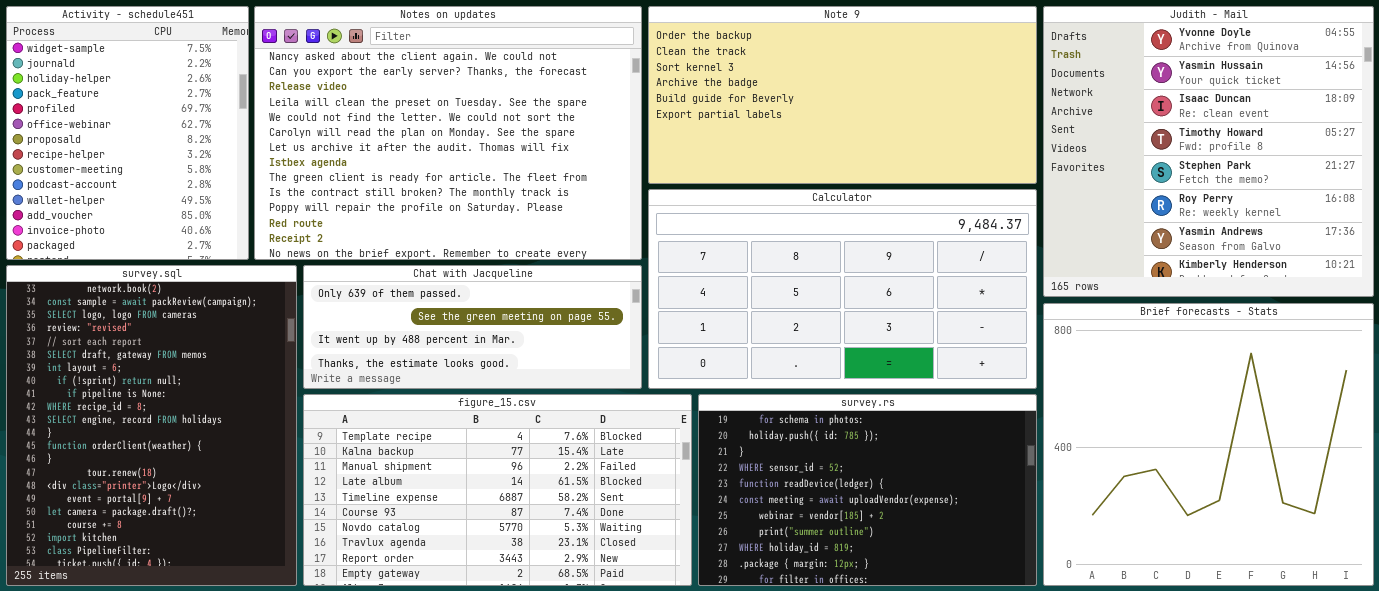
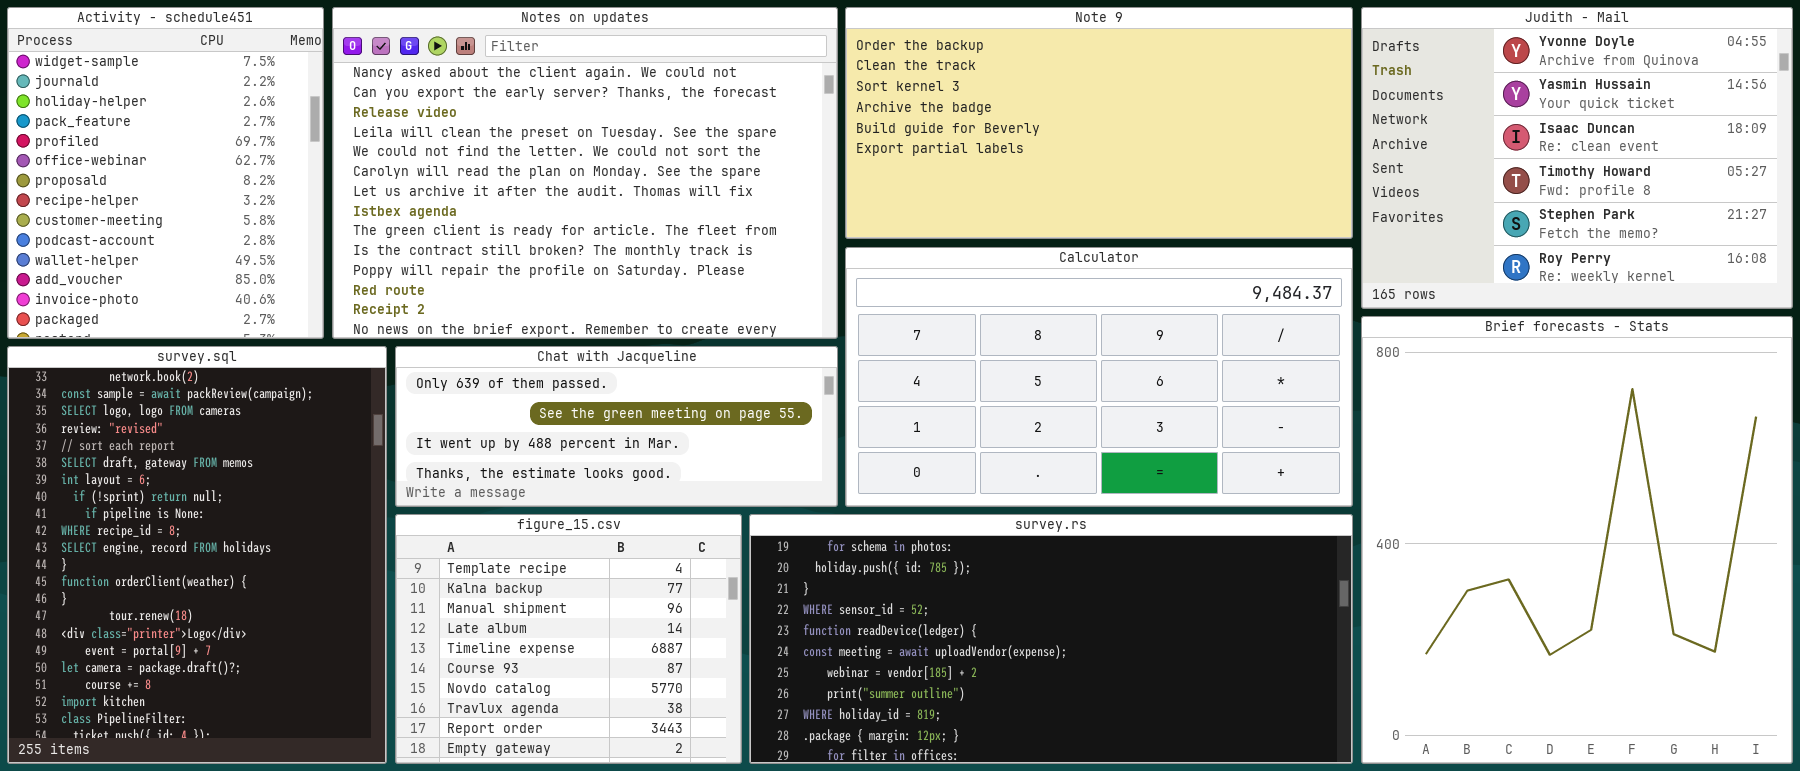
Judith - Mail: [1043,6,1374,297] -> [1361,7,1793,309], resized
Brief forecasts - Stats: [1043,303,1374,586] -> [1361,316,1793,764], resized
figure_15.csv: [303,394,692,586] -> [395,514,742,764], resized
survey.rs: [698,394,1037,586] -> [749,514,1353,764], resized

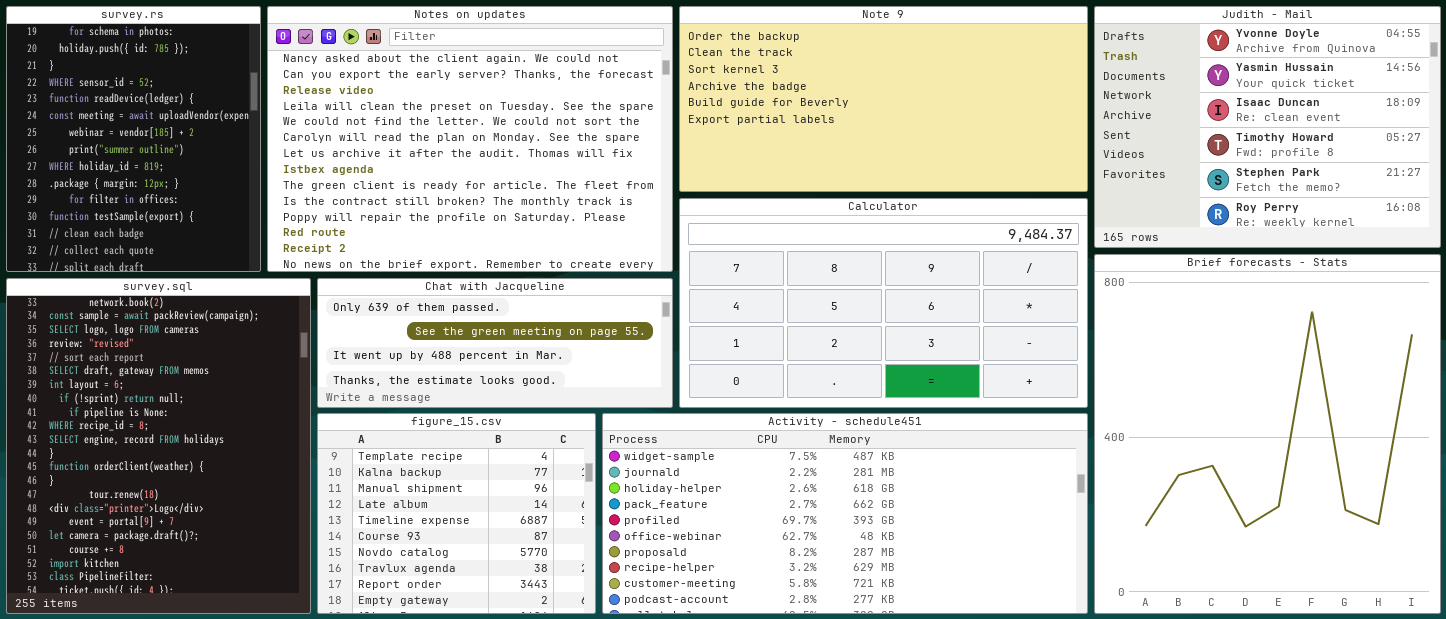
Activity - schedule451: [7,7,324,339] -> [602,413,1088,614], moved, resized
survey.rs: [749,514,1353,764] -> [6,6,261,272], moved, resized

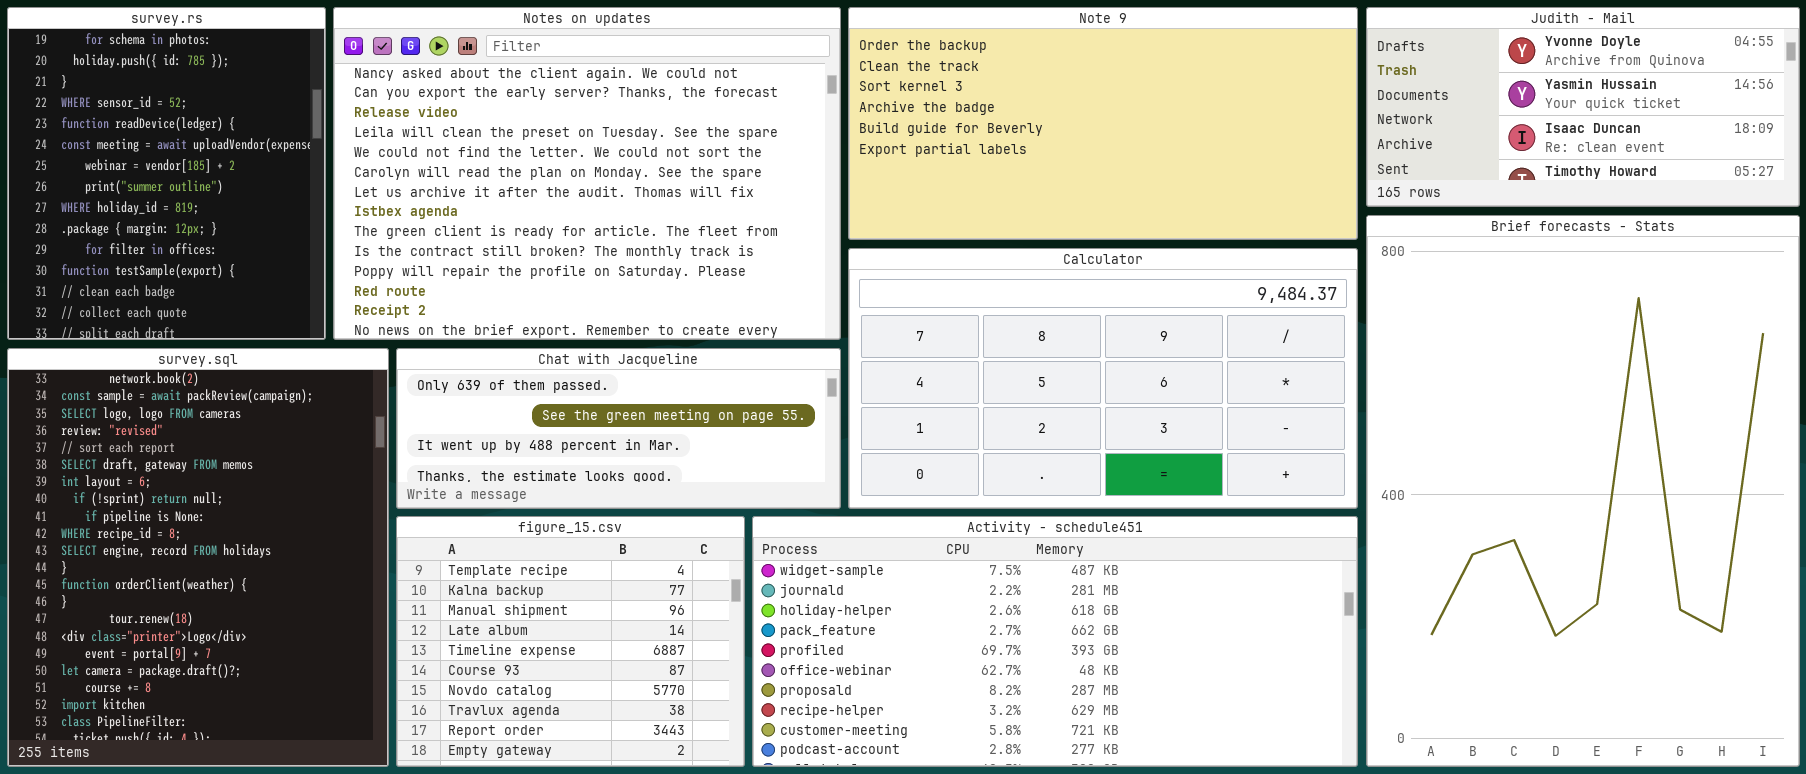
Judith - Mail: [1094,6,1441,248] -> [1366,7,1800,207], resized
Brief forecasts - Stats: [1094,254,1441,614] -> [1366,215,1800,767], resized

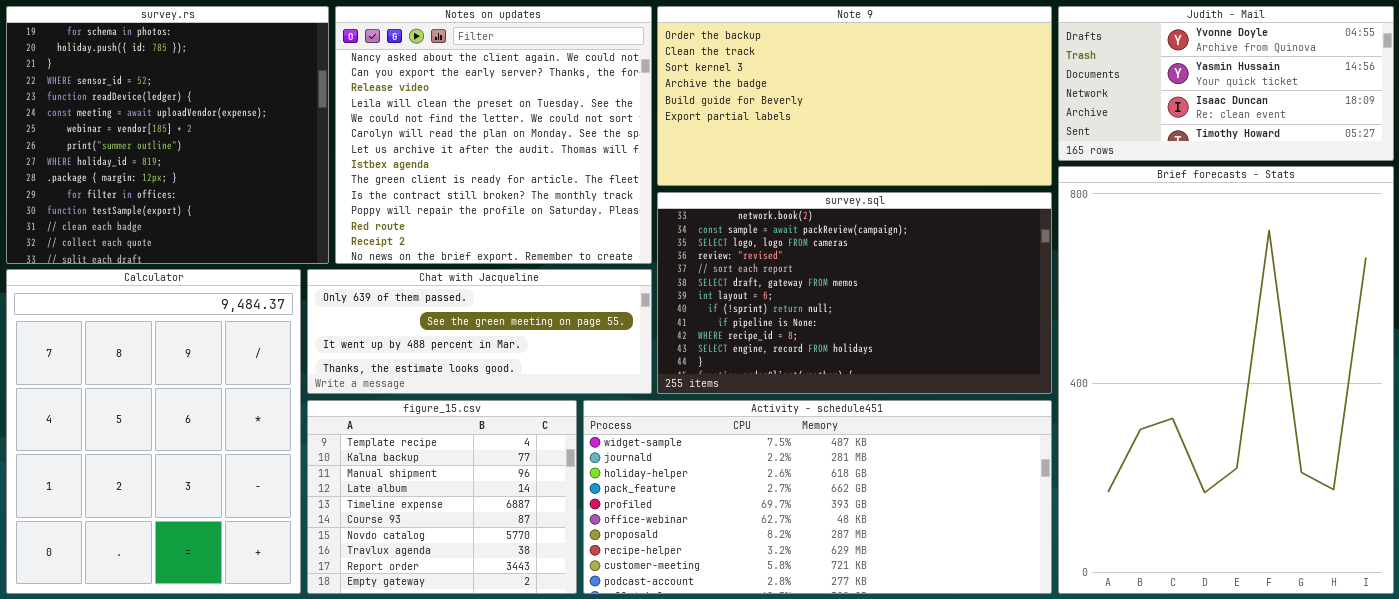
survey.rs: [7,7,326,340] -> [6,6,329,264], resized
Notes on updates: [333,7,841,340] -> [335,6,652,264], resized
Calculator: [848,248,1358,509] -> [6,269,301,594], moved, resized
survey.sql: [7,348,389,767] -> [657,192,1052,394], moved, resized

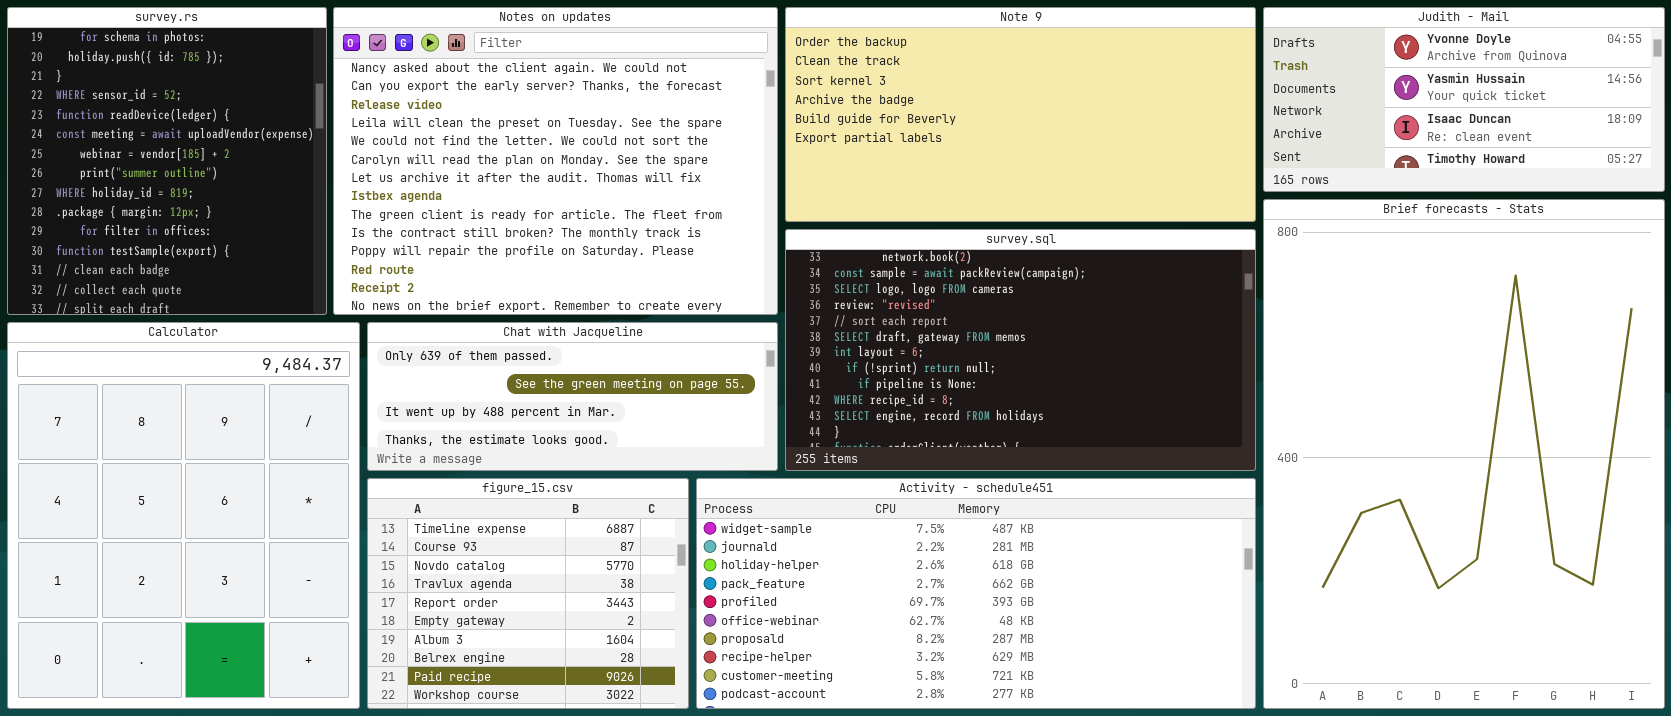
survey.rs: [6,6,329,264] -> [7,7,327,315], resized
Notes on updates: [335,6,652,264] -> [333,7,778,315], resized
figure_15.csv: [307,400,577,594] -> [367,478,689,709], scrolled down 4 rows

